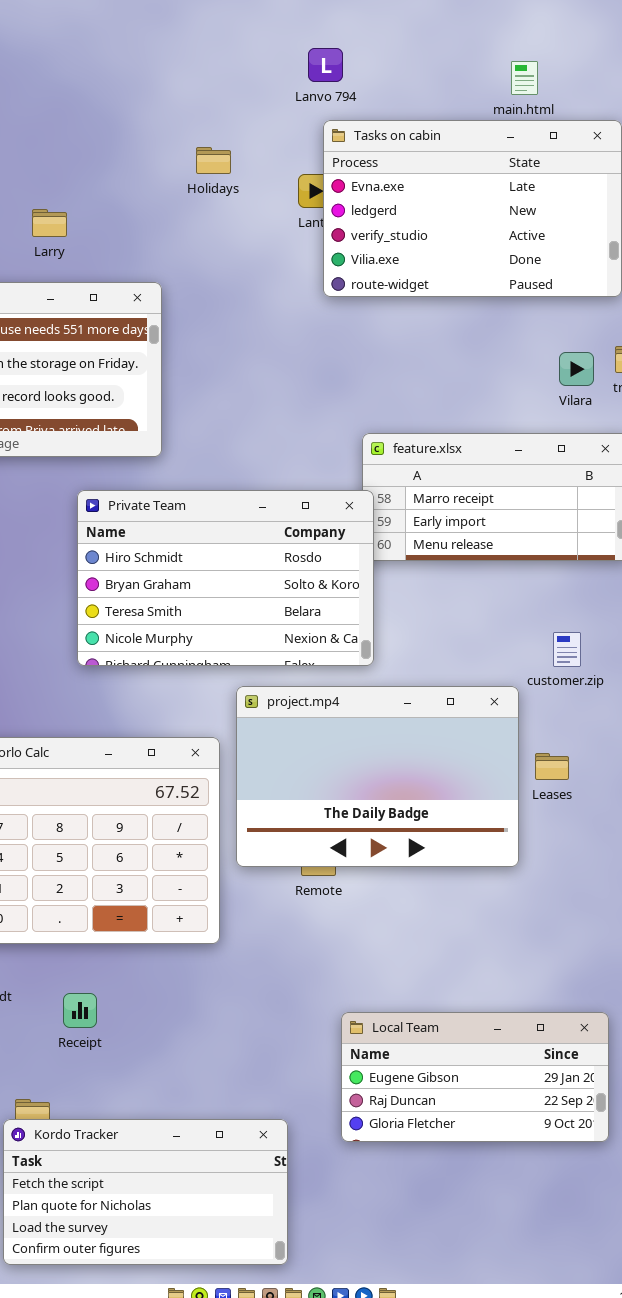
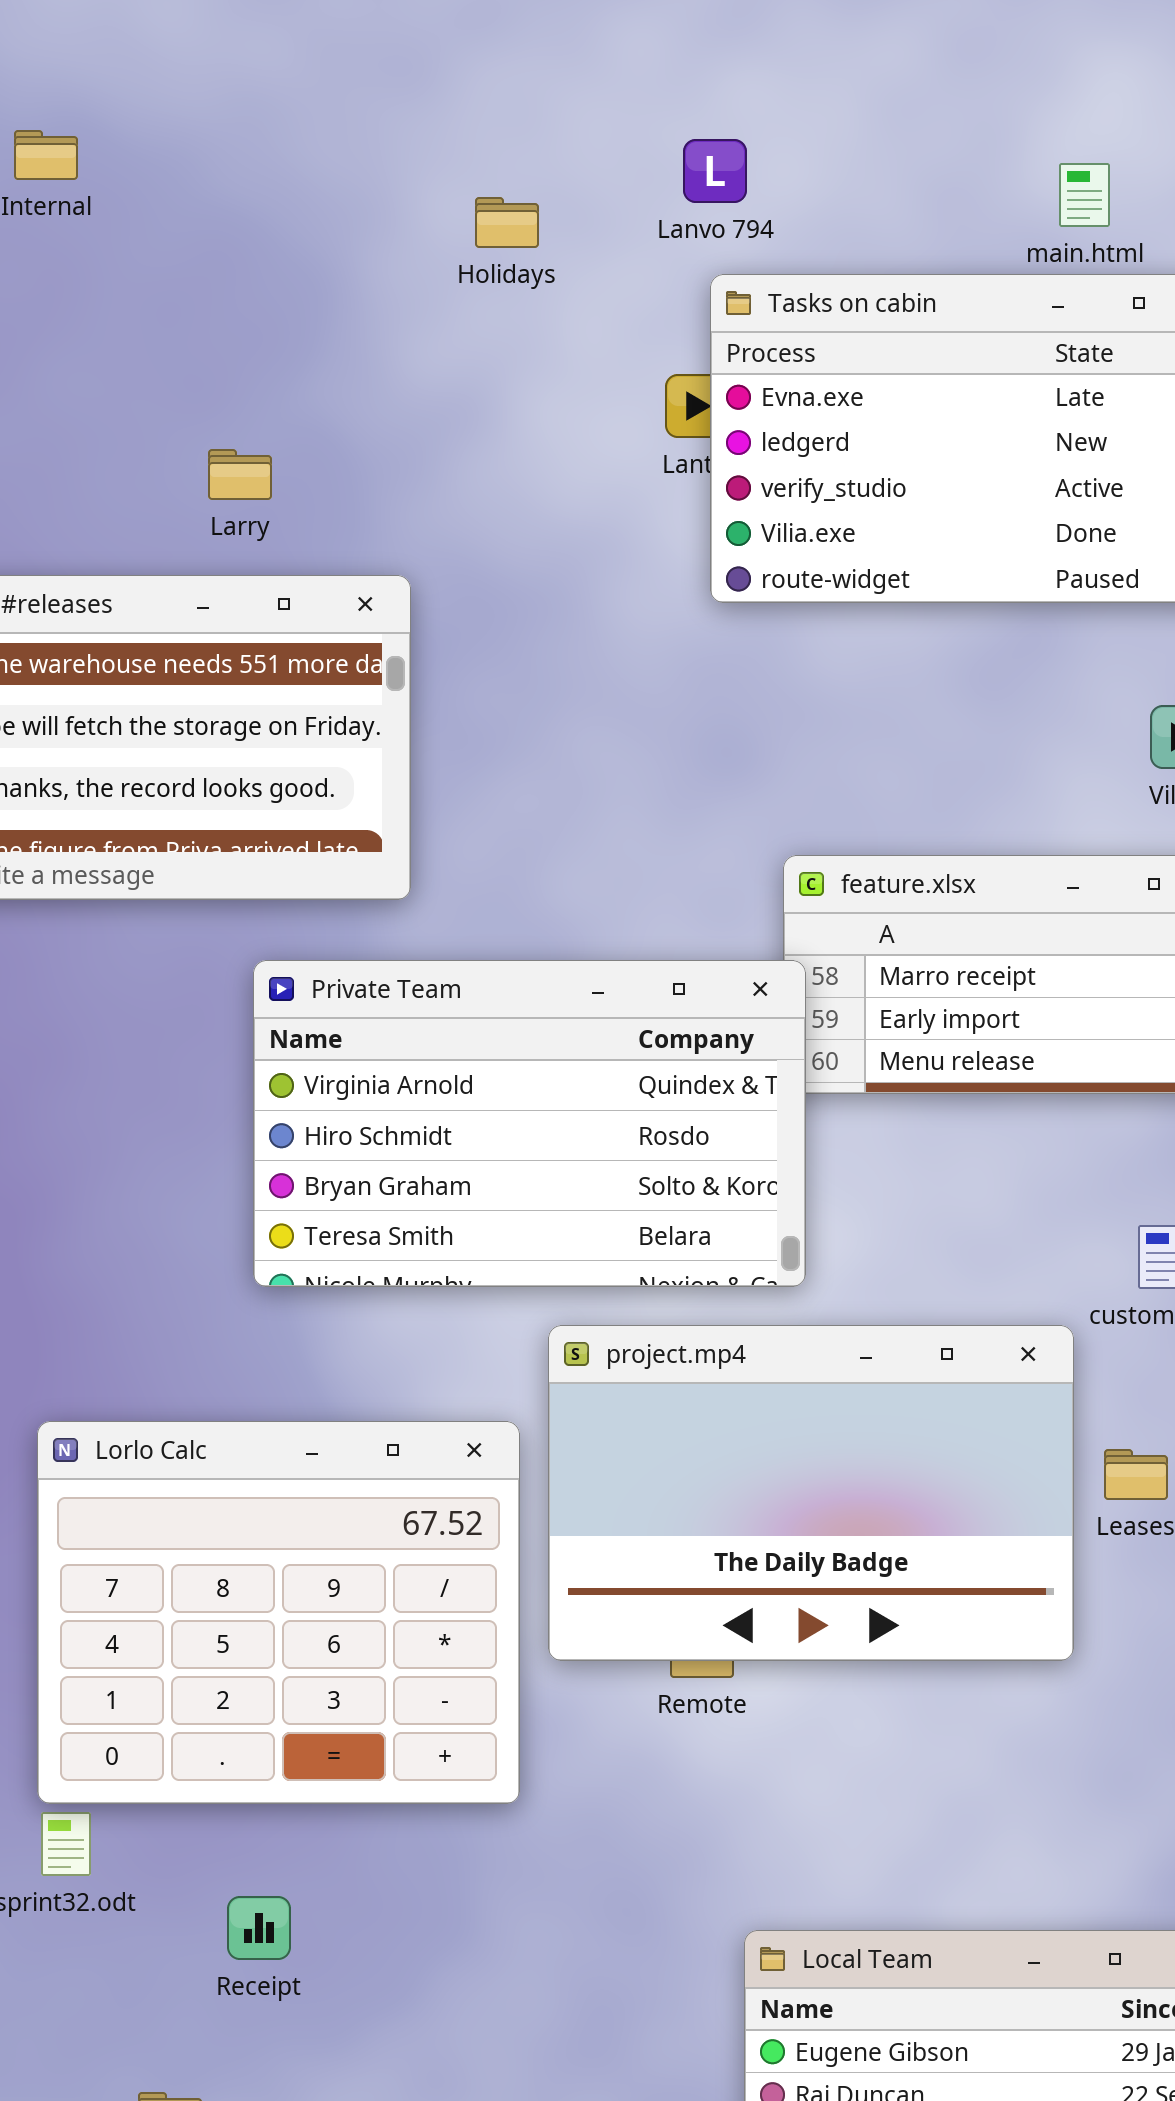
Holidays: [196,147,231,174] -> [475,197,539,248], moved
Larry: [32,209,67,237] -> [208,449,272,500], moved
Private Team: [77,490,374,666] -> [253,960,806,1287], scrolled up 1 row

